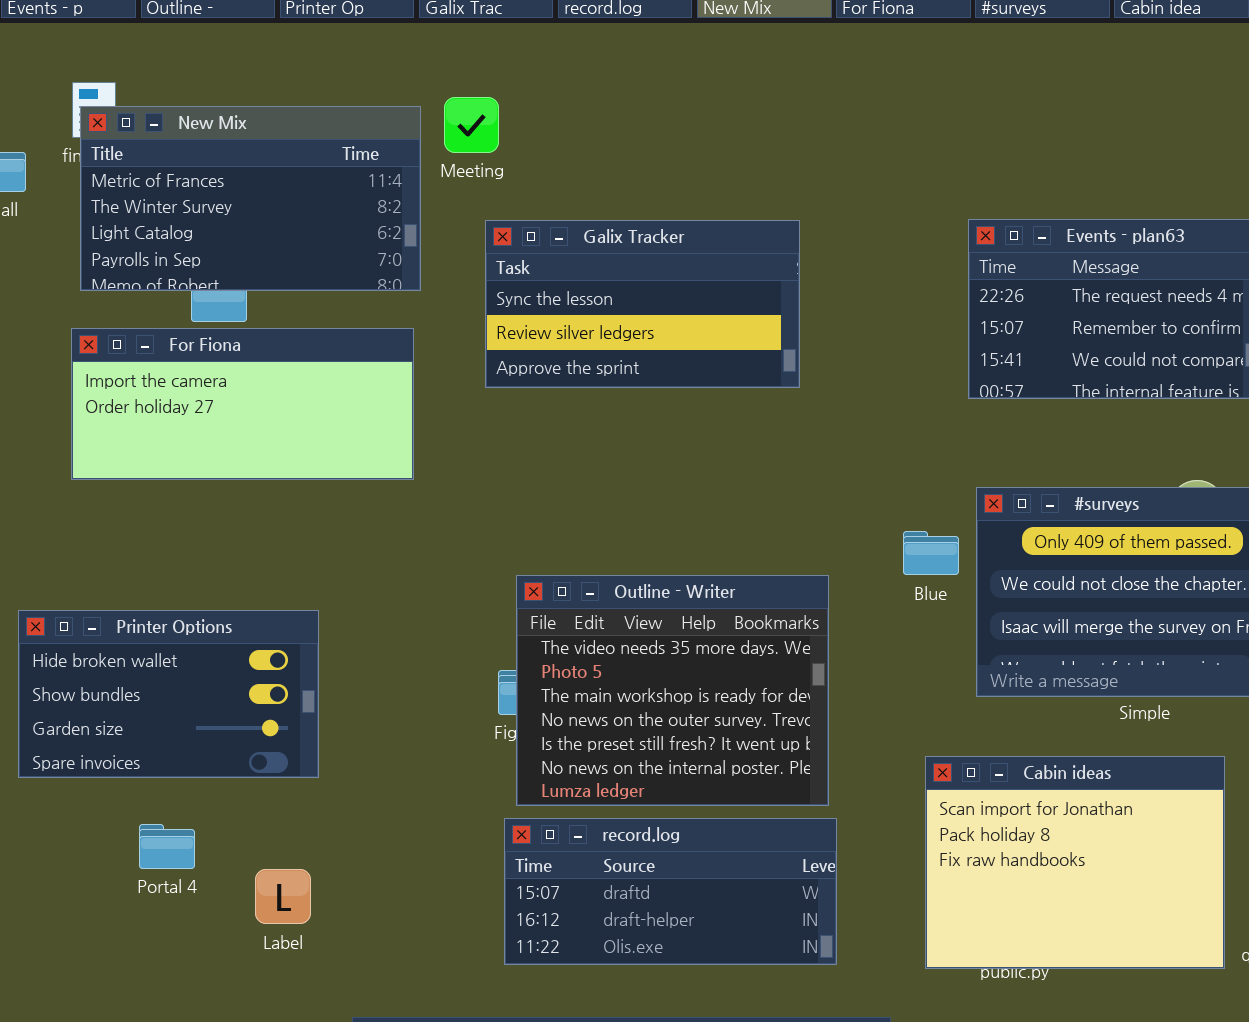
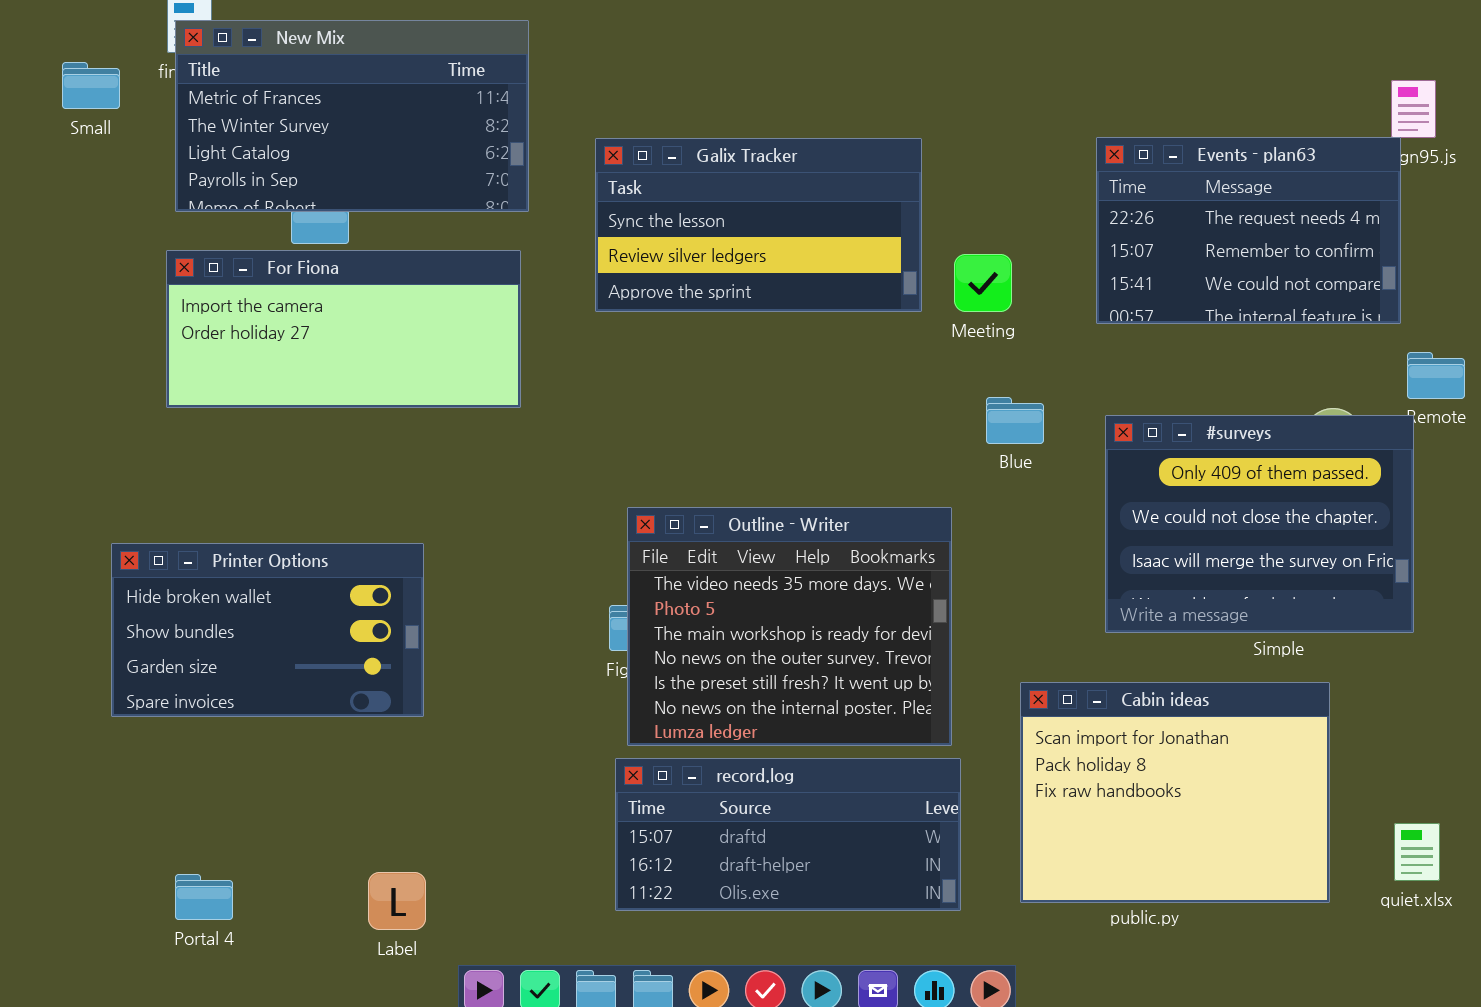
Meeting: [444,97,499,153] -> [954,254,1012,312], moved
Blue: [903,531,959,575] -> [986,397,1044,444], moved
Cabin ideas: [925,756,1225,969] -> [1020,682,1330,903], moved
Portal 4: [139,824,195,869] -> [175,874,233,920], moved
Label: [255,869,311,924] -> [368,872,426,930], moved

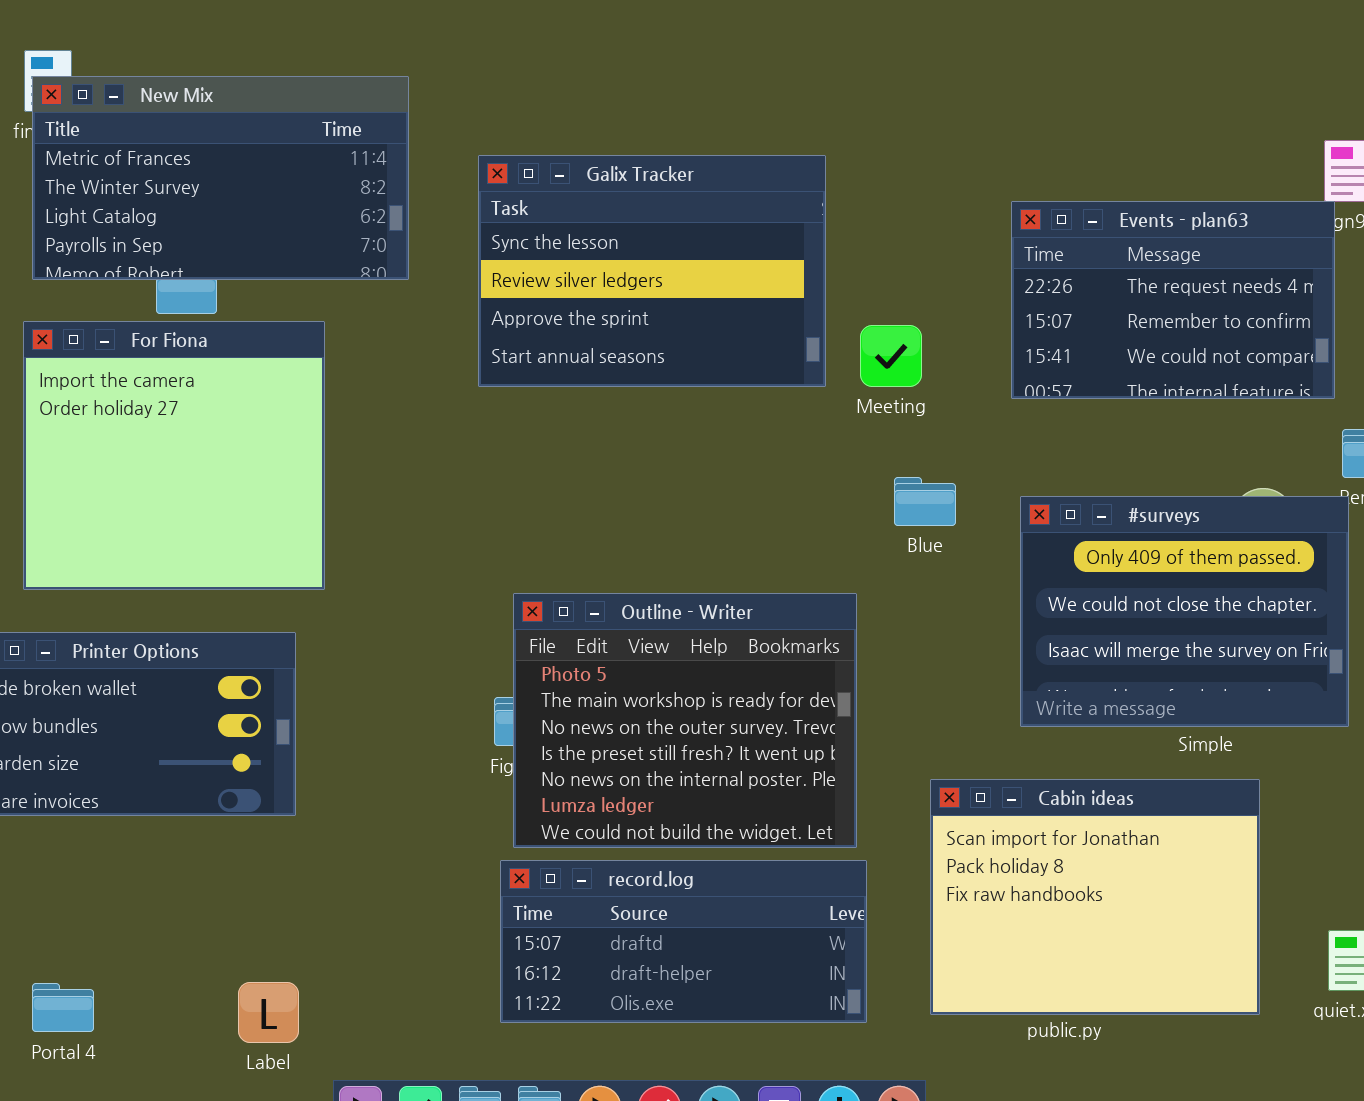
Galix Tracker: [595,138,922,312] -> [478,155,826,387], resized
For Fiona: [166,250,521,408] -> [23,321,325,590], resized
Outline - Writer: [627,507,952,746] -> [513,593,857,848], scrolled down 1 row

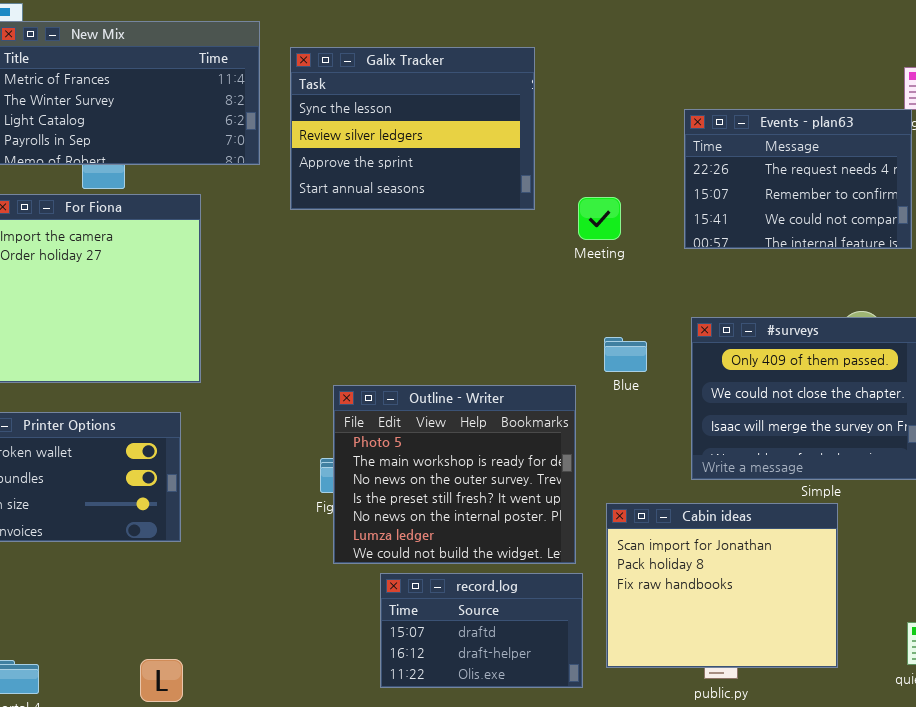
Galix Tracker: [478,155,826,387] -> [290,47,535,210], moved
Blue: [894,477,956,526] -> [604,337,647,372], moved
Cabin ideas: [930,779,1260,1015] -> [606,503,838,668], moved
record.log: [500,860,867,1023] -> [380,573,583,688], resized

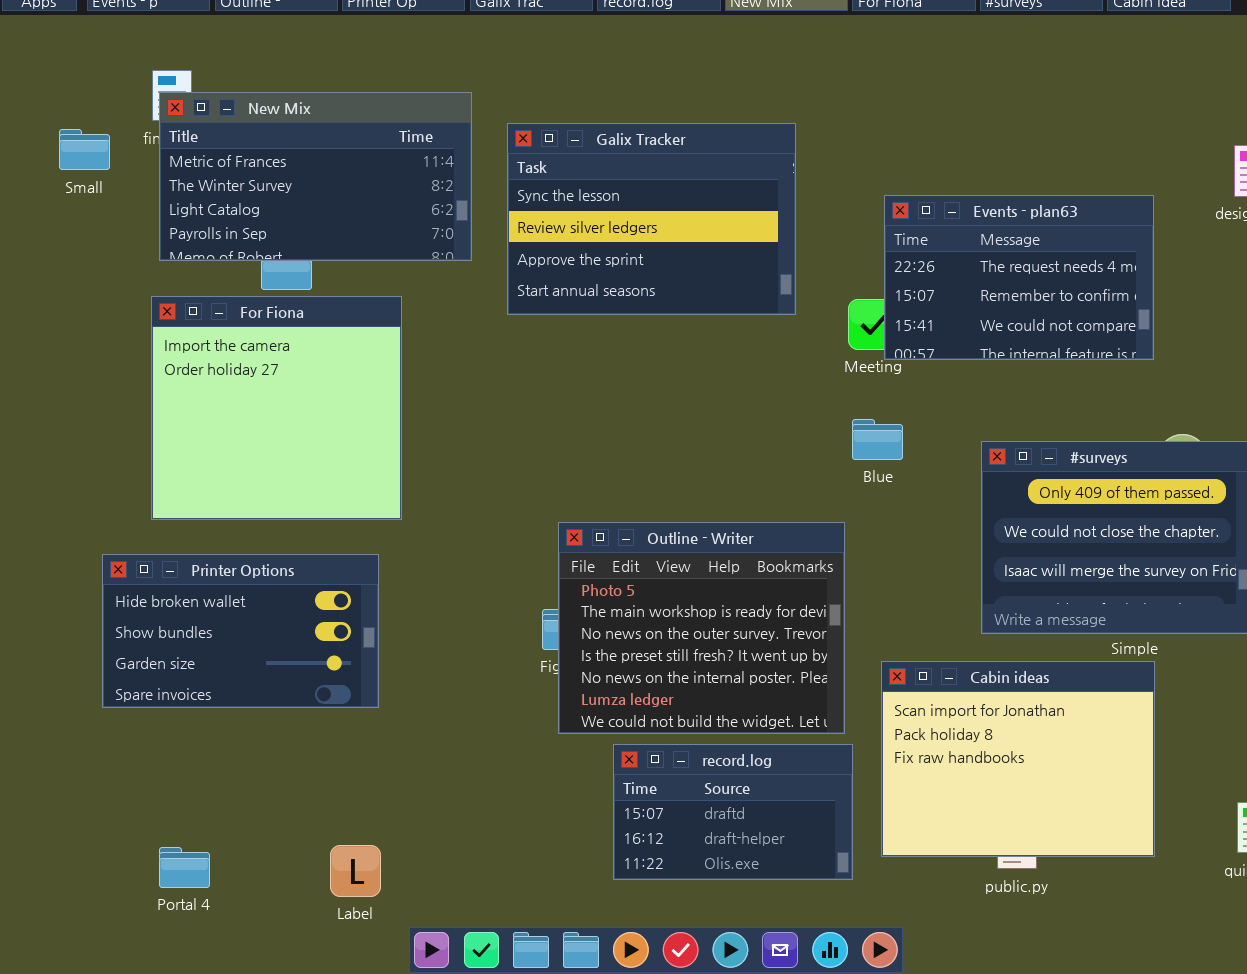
Events - plan63: [684,109,912,249] -> [884,195,1154,360], moved
Blue: [604,337,647,372] -> [852,419,903,460], moved

